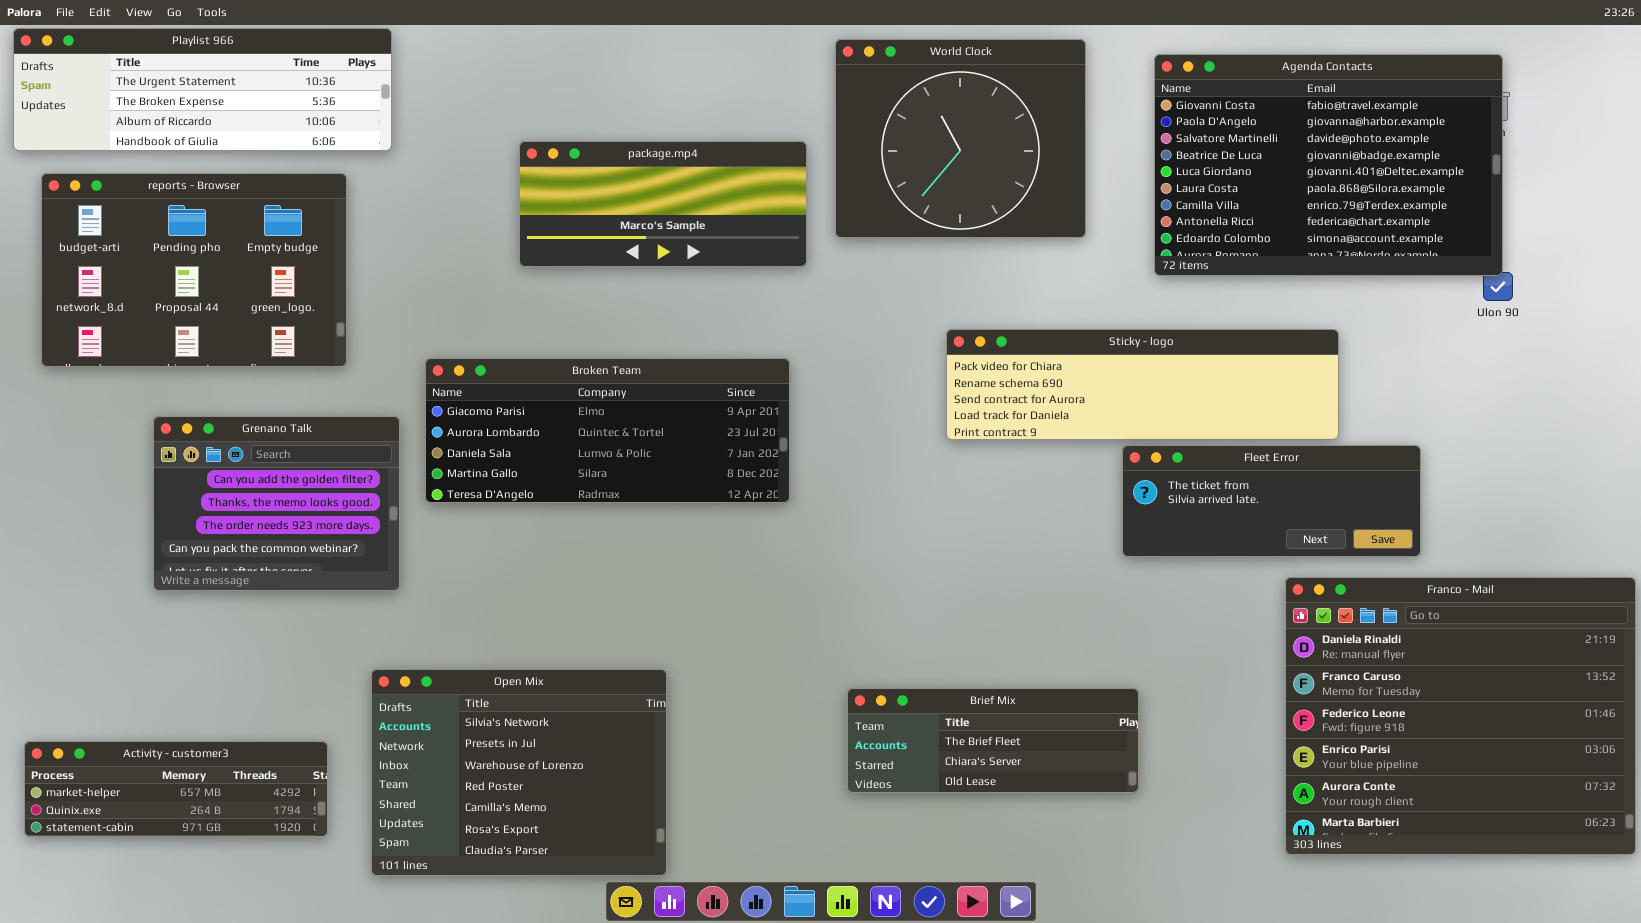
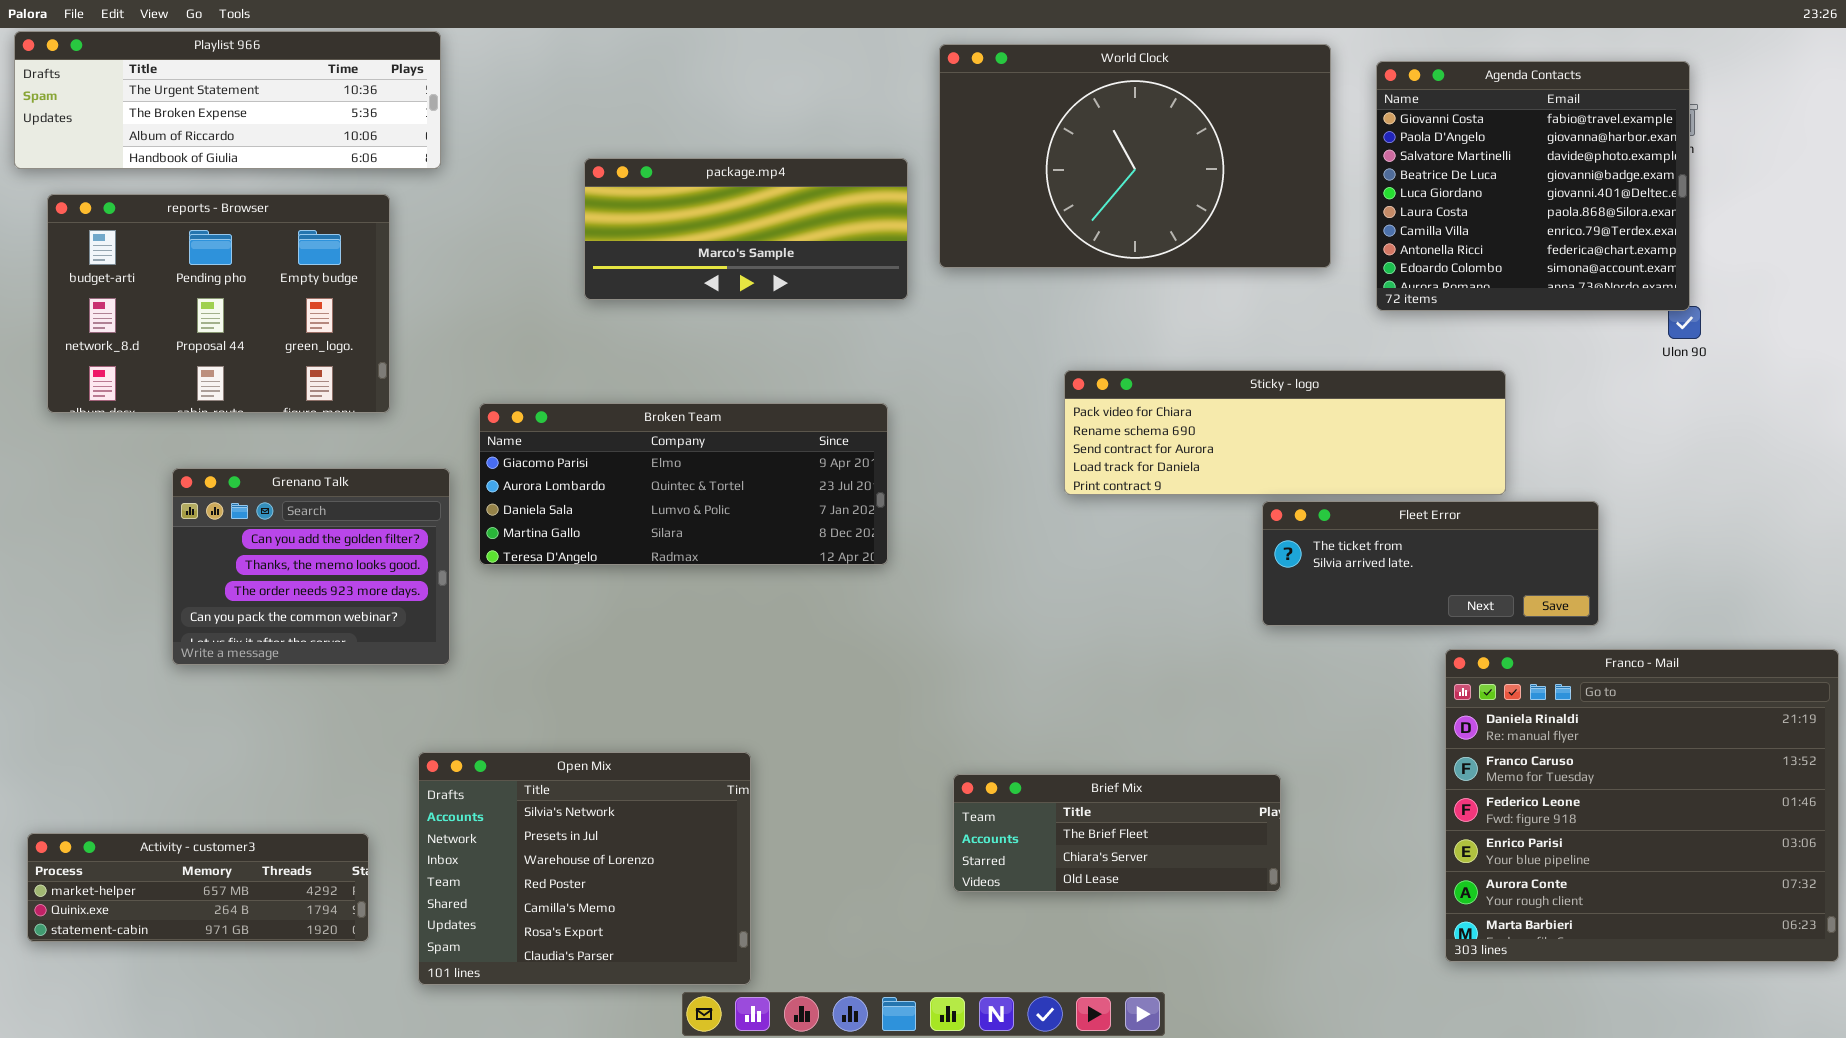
World Clock: [835,39,1086,238] -> [939,44,1331,268], resized
Agenda Contacts: [1154,54,1503,276] -> [1376,61,1690,311], resized

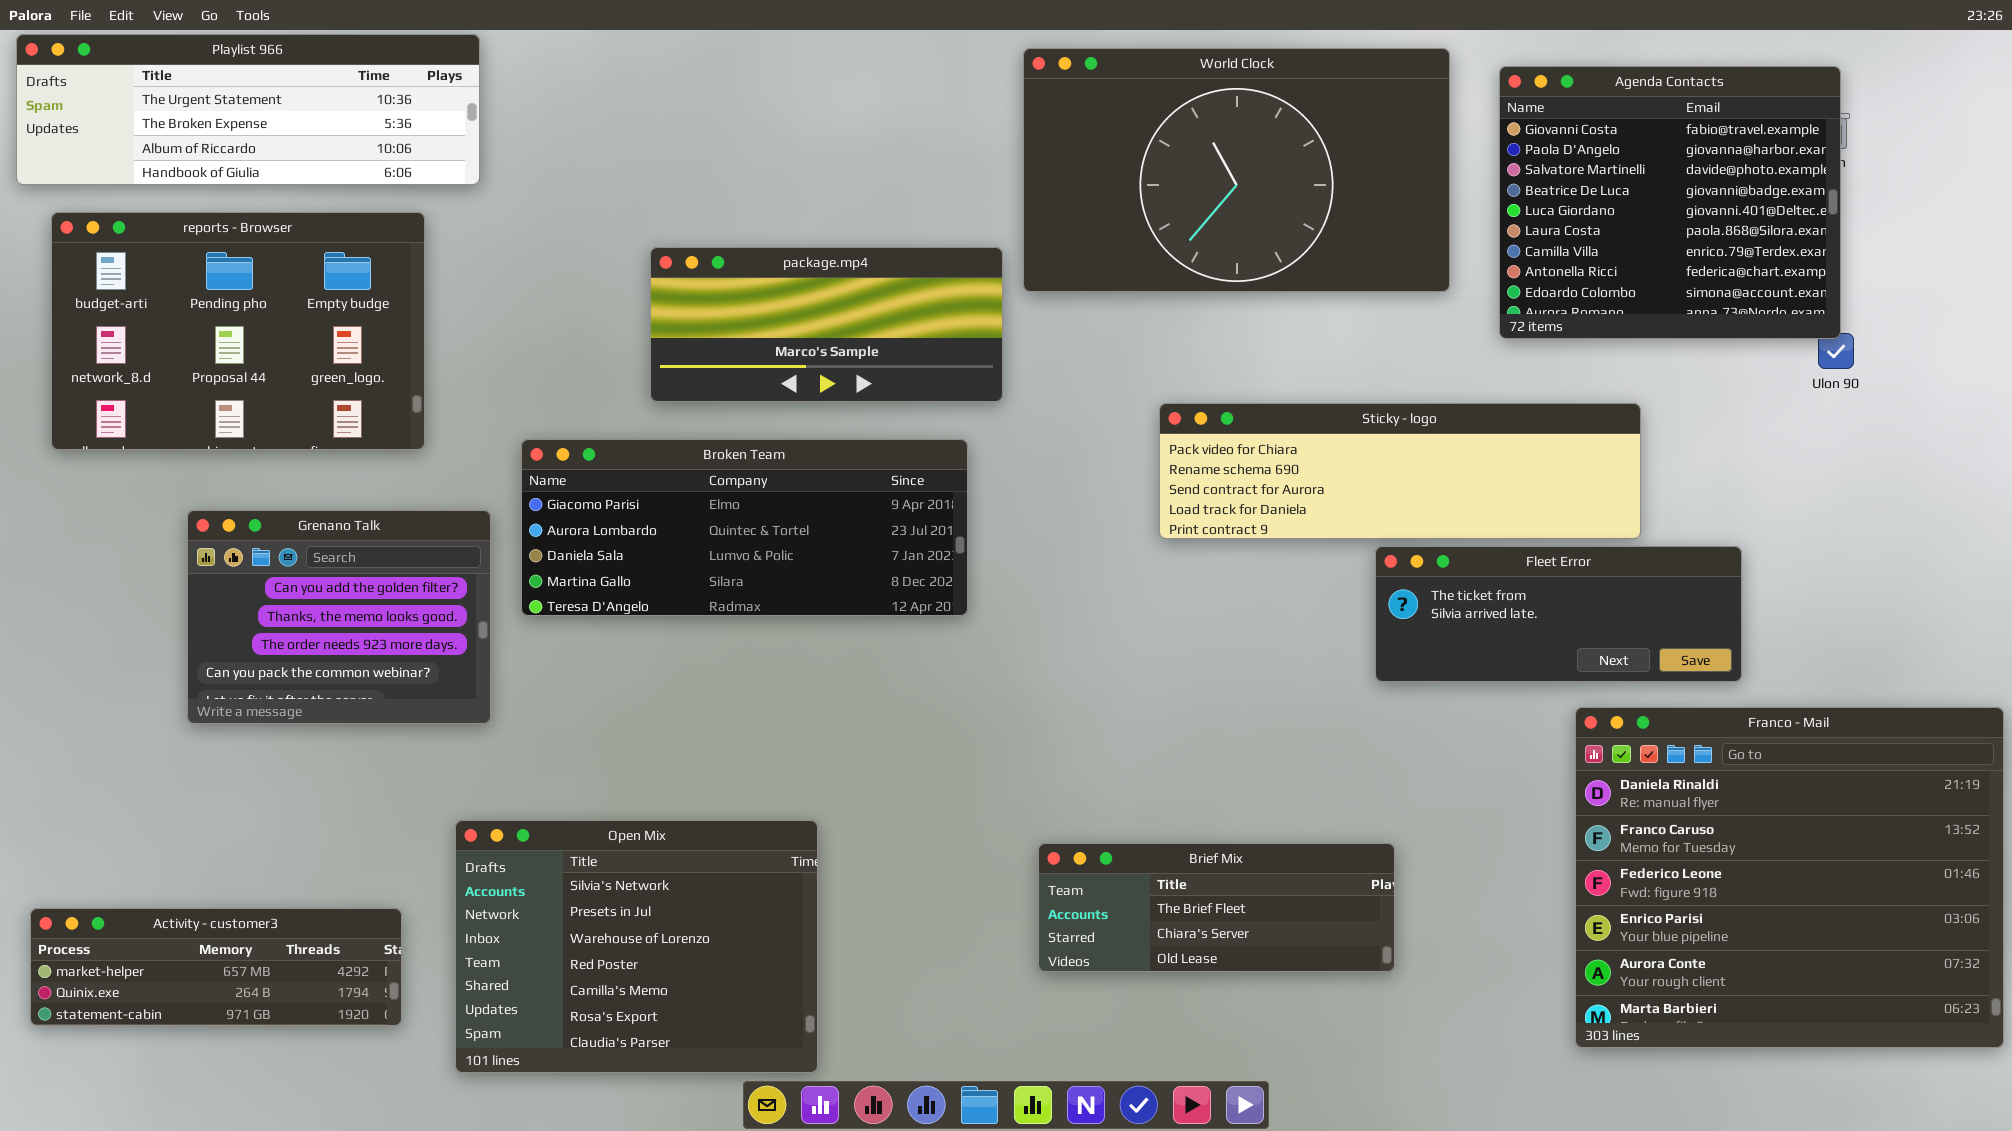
package.mp4: [584,158,908,300] -> [650,247,1003,402], moved

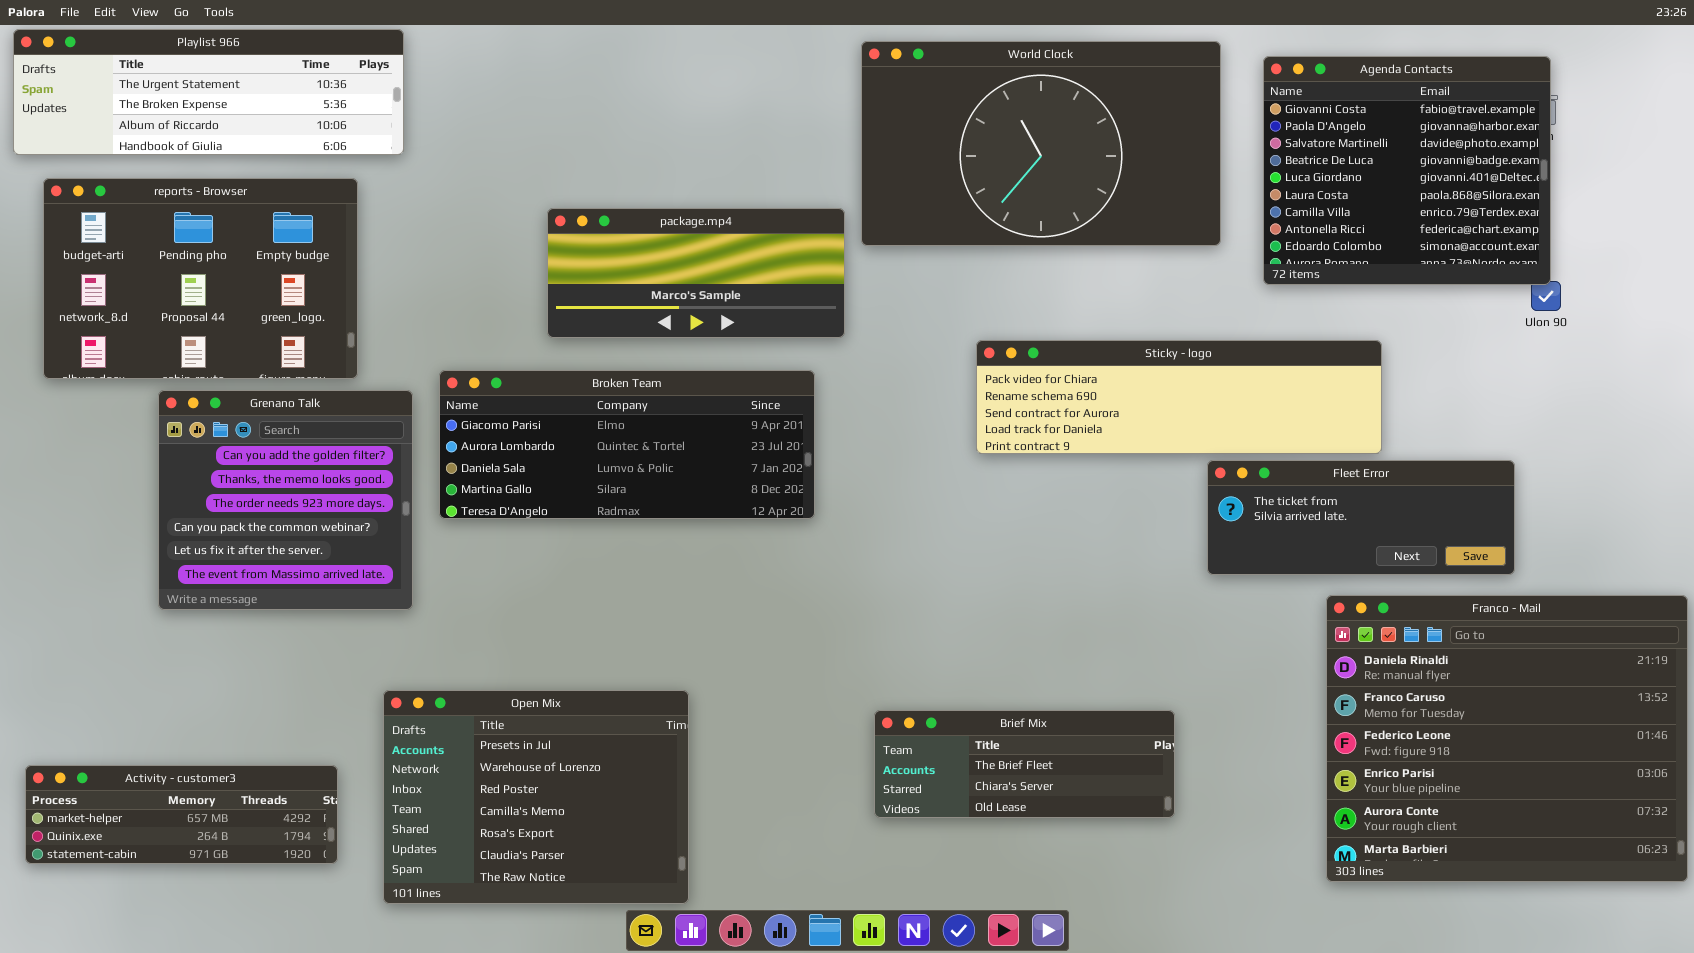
Grenano Talk: [187,510,491,724] -> [158,390,413,610], resized
Fleet Error: [1375,546,1742,682] -> [1207,460,1515,575], moved
Open Mix: [455,820,818,1073] -> [383,690,689,904], scrolled down 1 row

